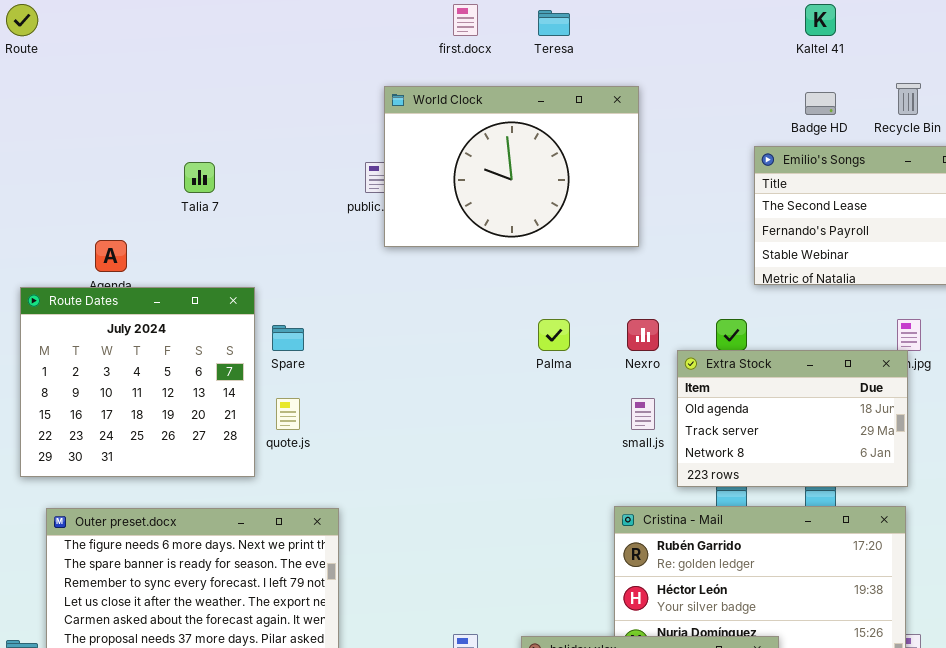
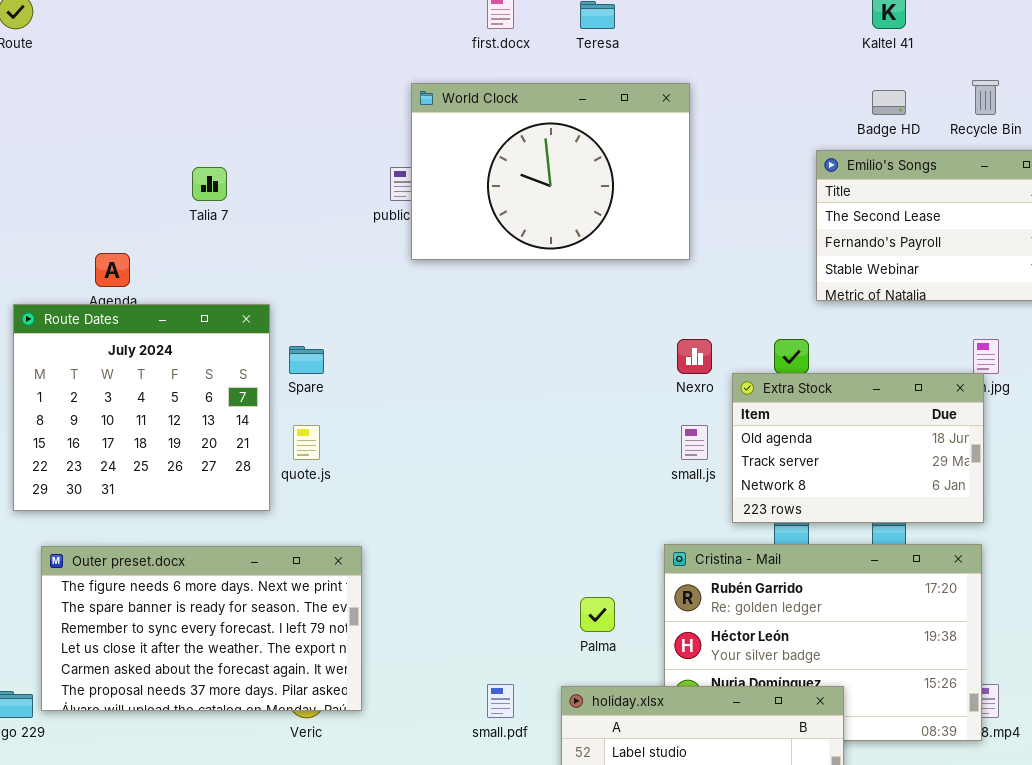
Palma: [538,319,570,351] -> [580,597,615,632], moved

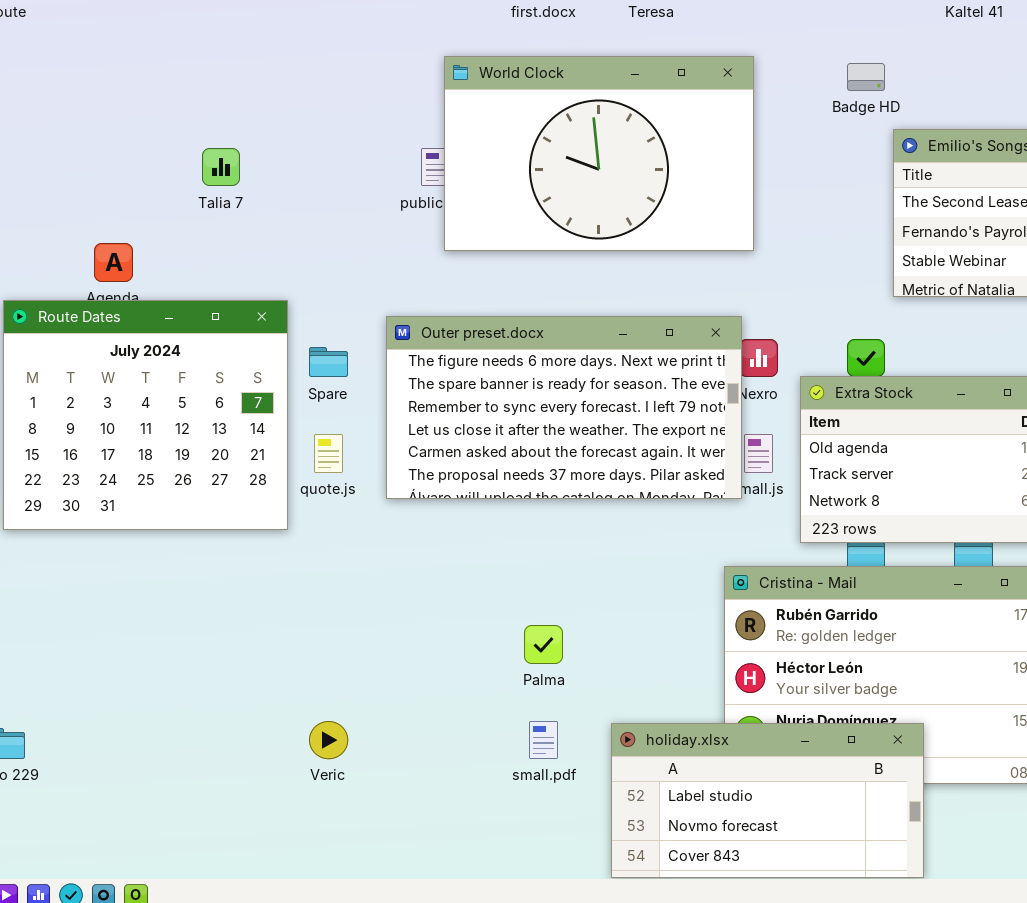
Badge HD: [872,90,906,115] -> [847,63,885,91], moved
Outer preset.docx: [41,546,362,711] -> [386,316,742,499], moved
Palma: [580,597,615,632] -> [524,625,563,664], moved

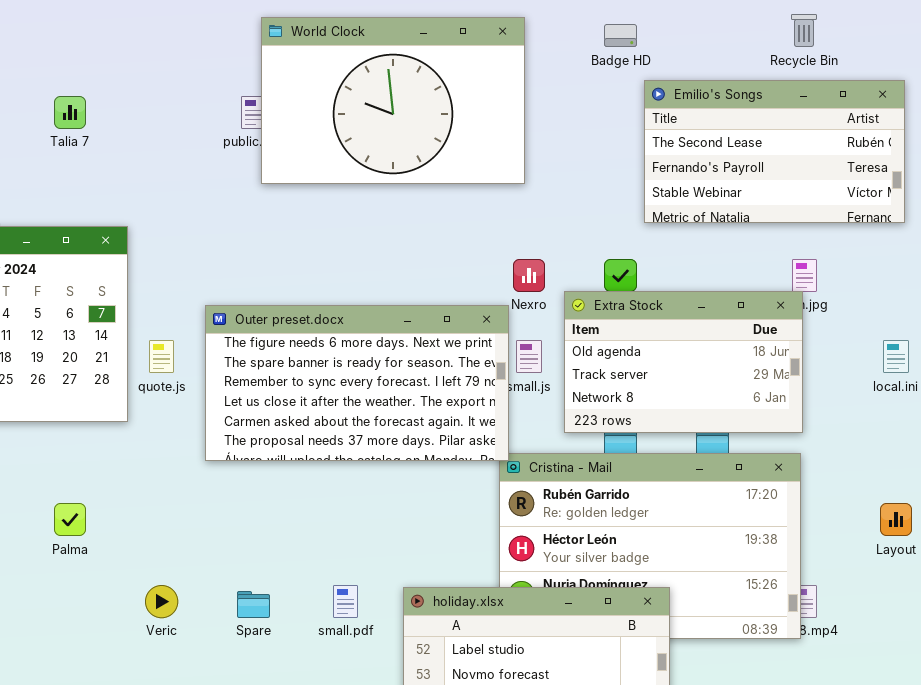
Outer preset.docx: [386,316,742,499] -> [205,305,509,461], moved
Spare: [309,347,348,377] -> [237,591,270,618], moved
Palma: [524,625,563,664] -> [54,503,86,536], moved

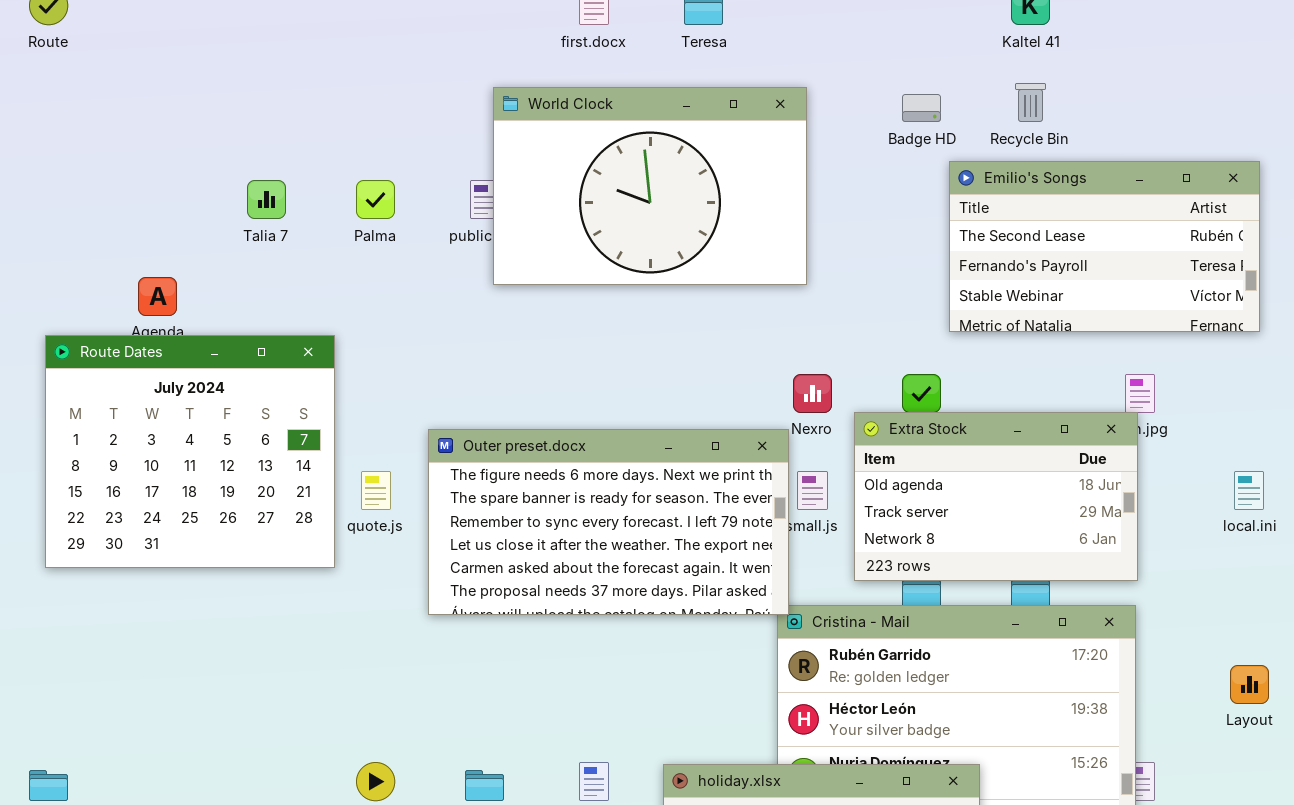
Recycle Bin: [791,14,817,47] -> [1015,83,1046,122], moved
Palma: [54,503,86,536] -> [356,180,395,219], moved

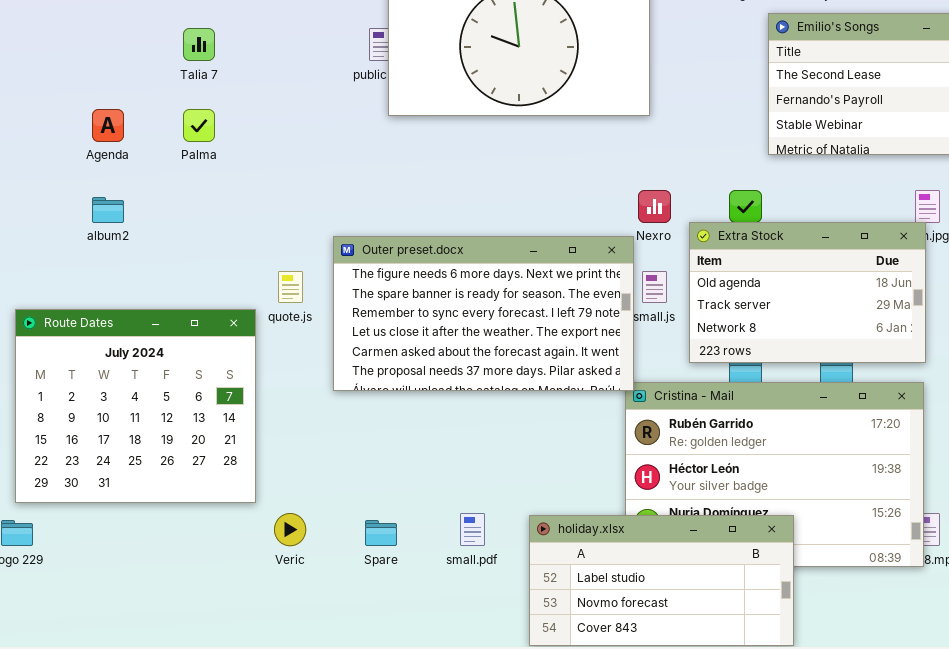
Palma: [356,180,395,219] -> [183,109,215,142], moved
Route Dates: [45,335,335,568] -> [15,309,256,503], moved

